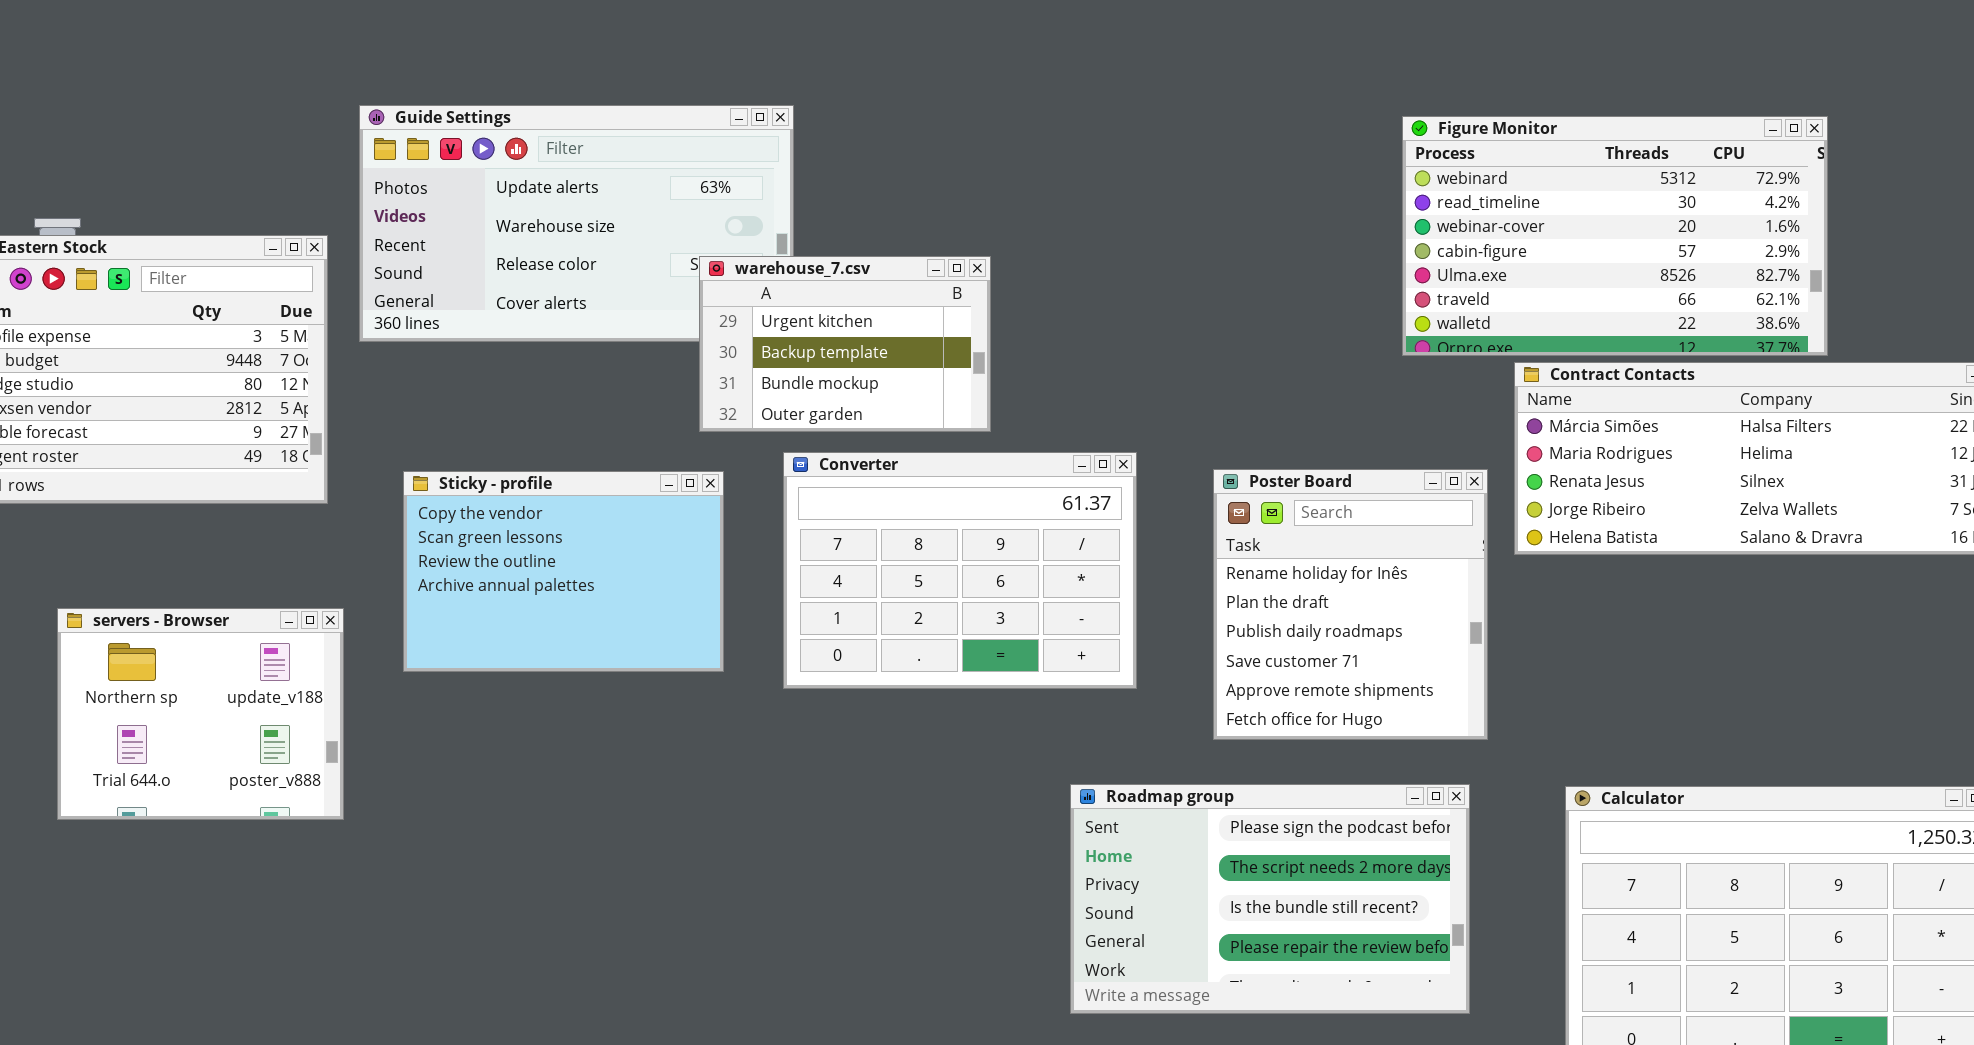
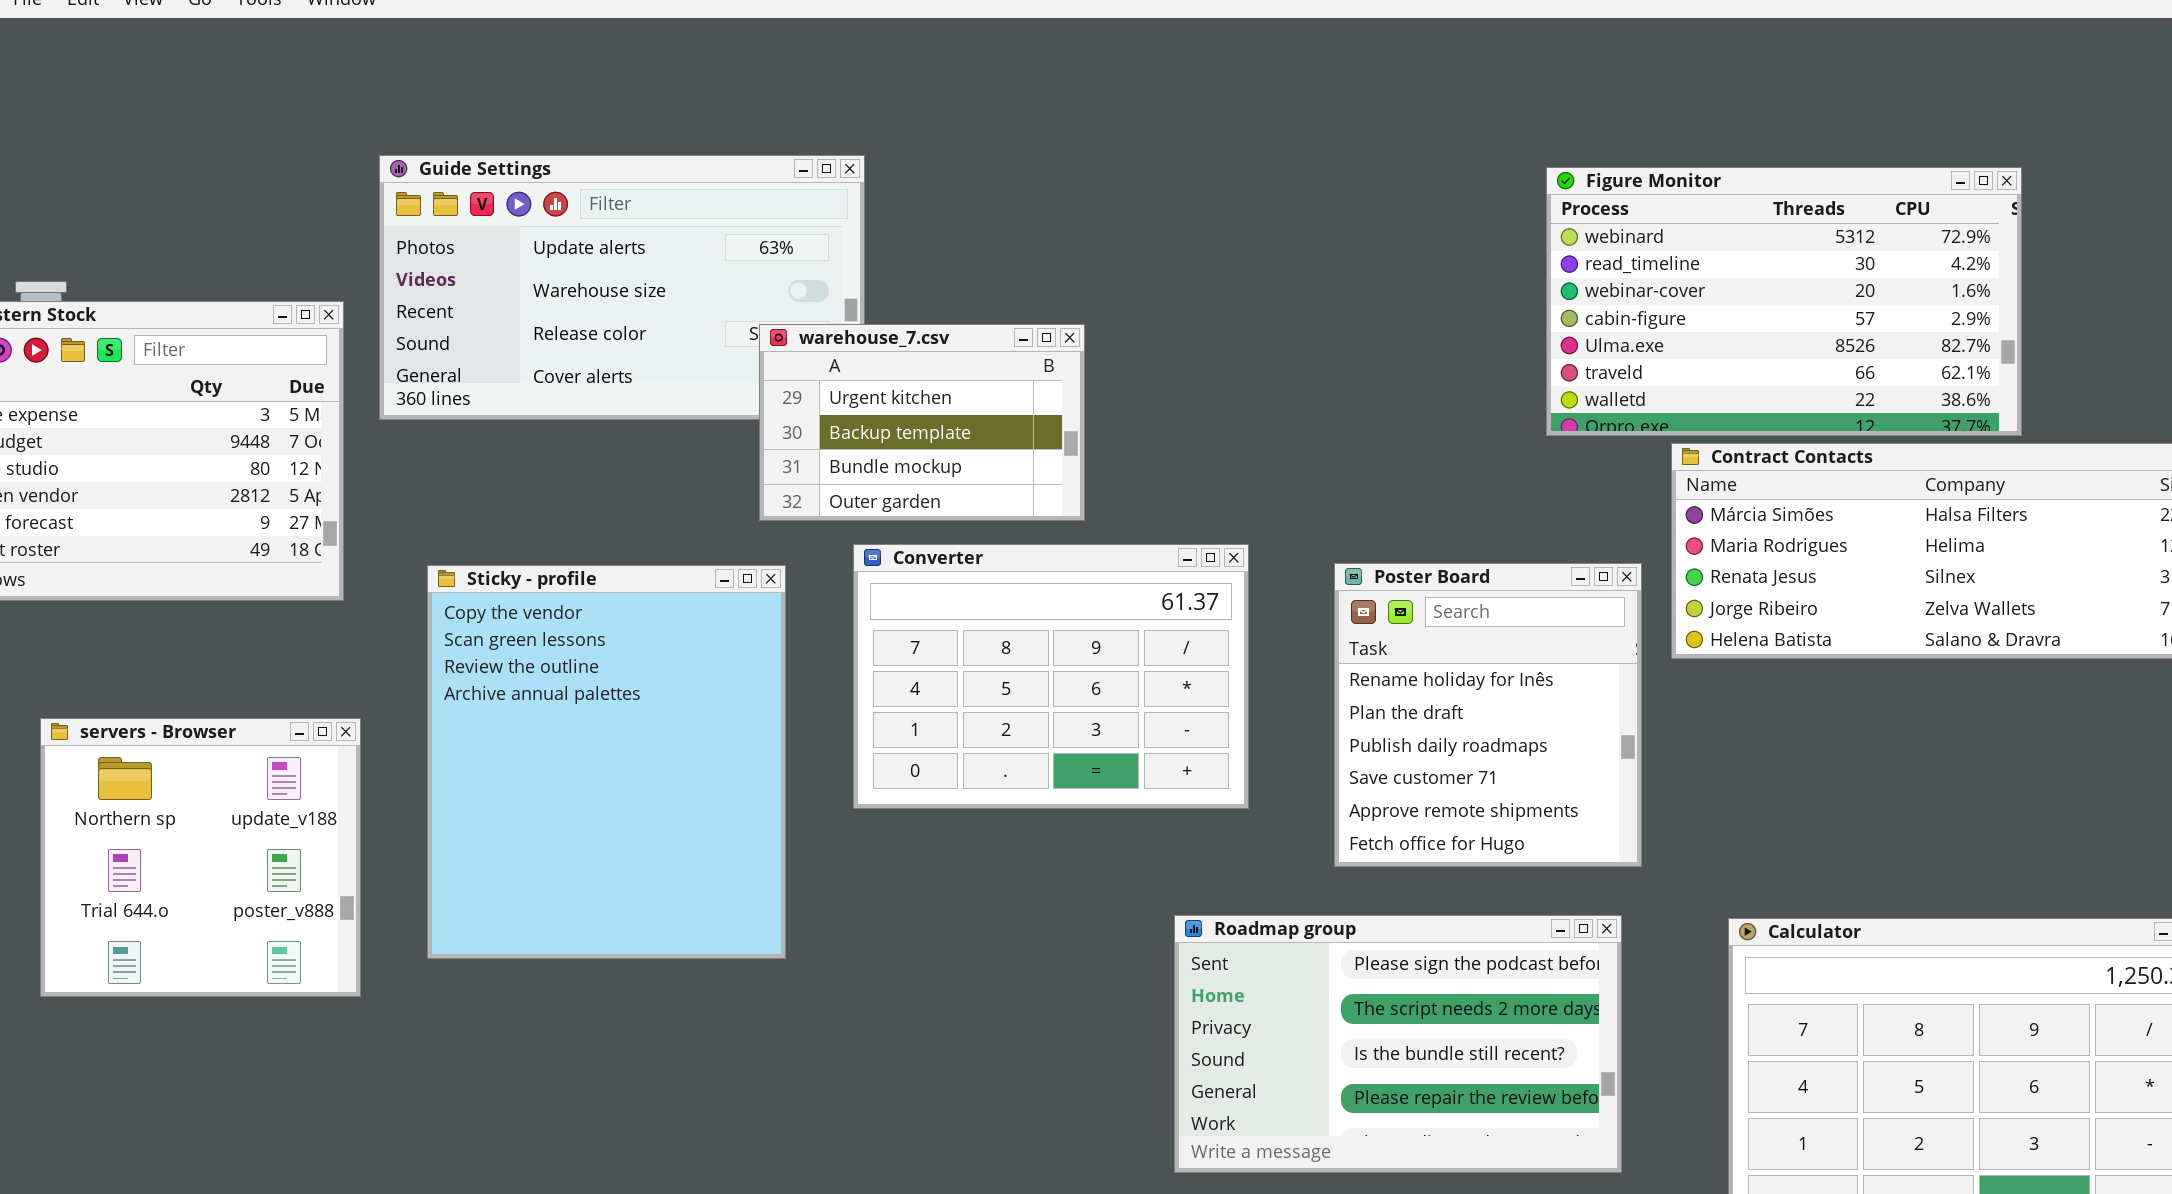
Sticky - profile: [403,471,724,672] -> [427,565,786,959], resized
servers - Browser: [57,608,344,820] -> [40,718,361,997], resized

